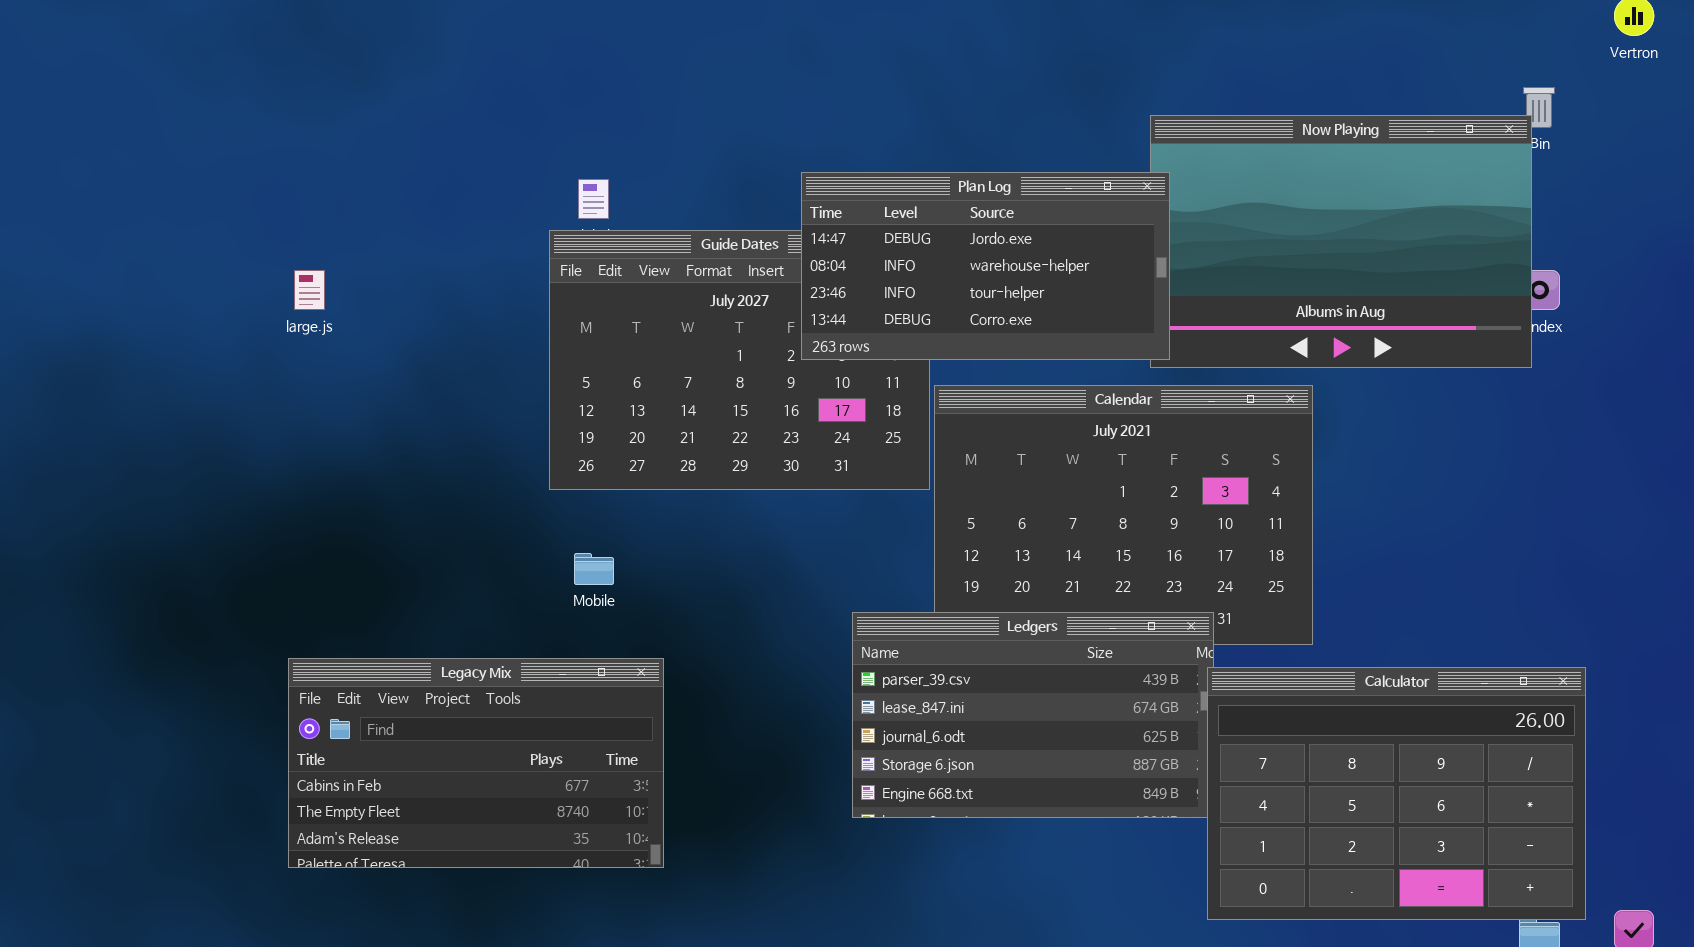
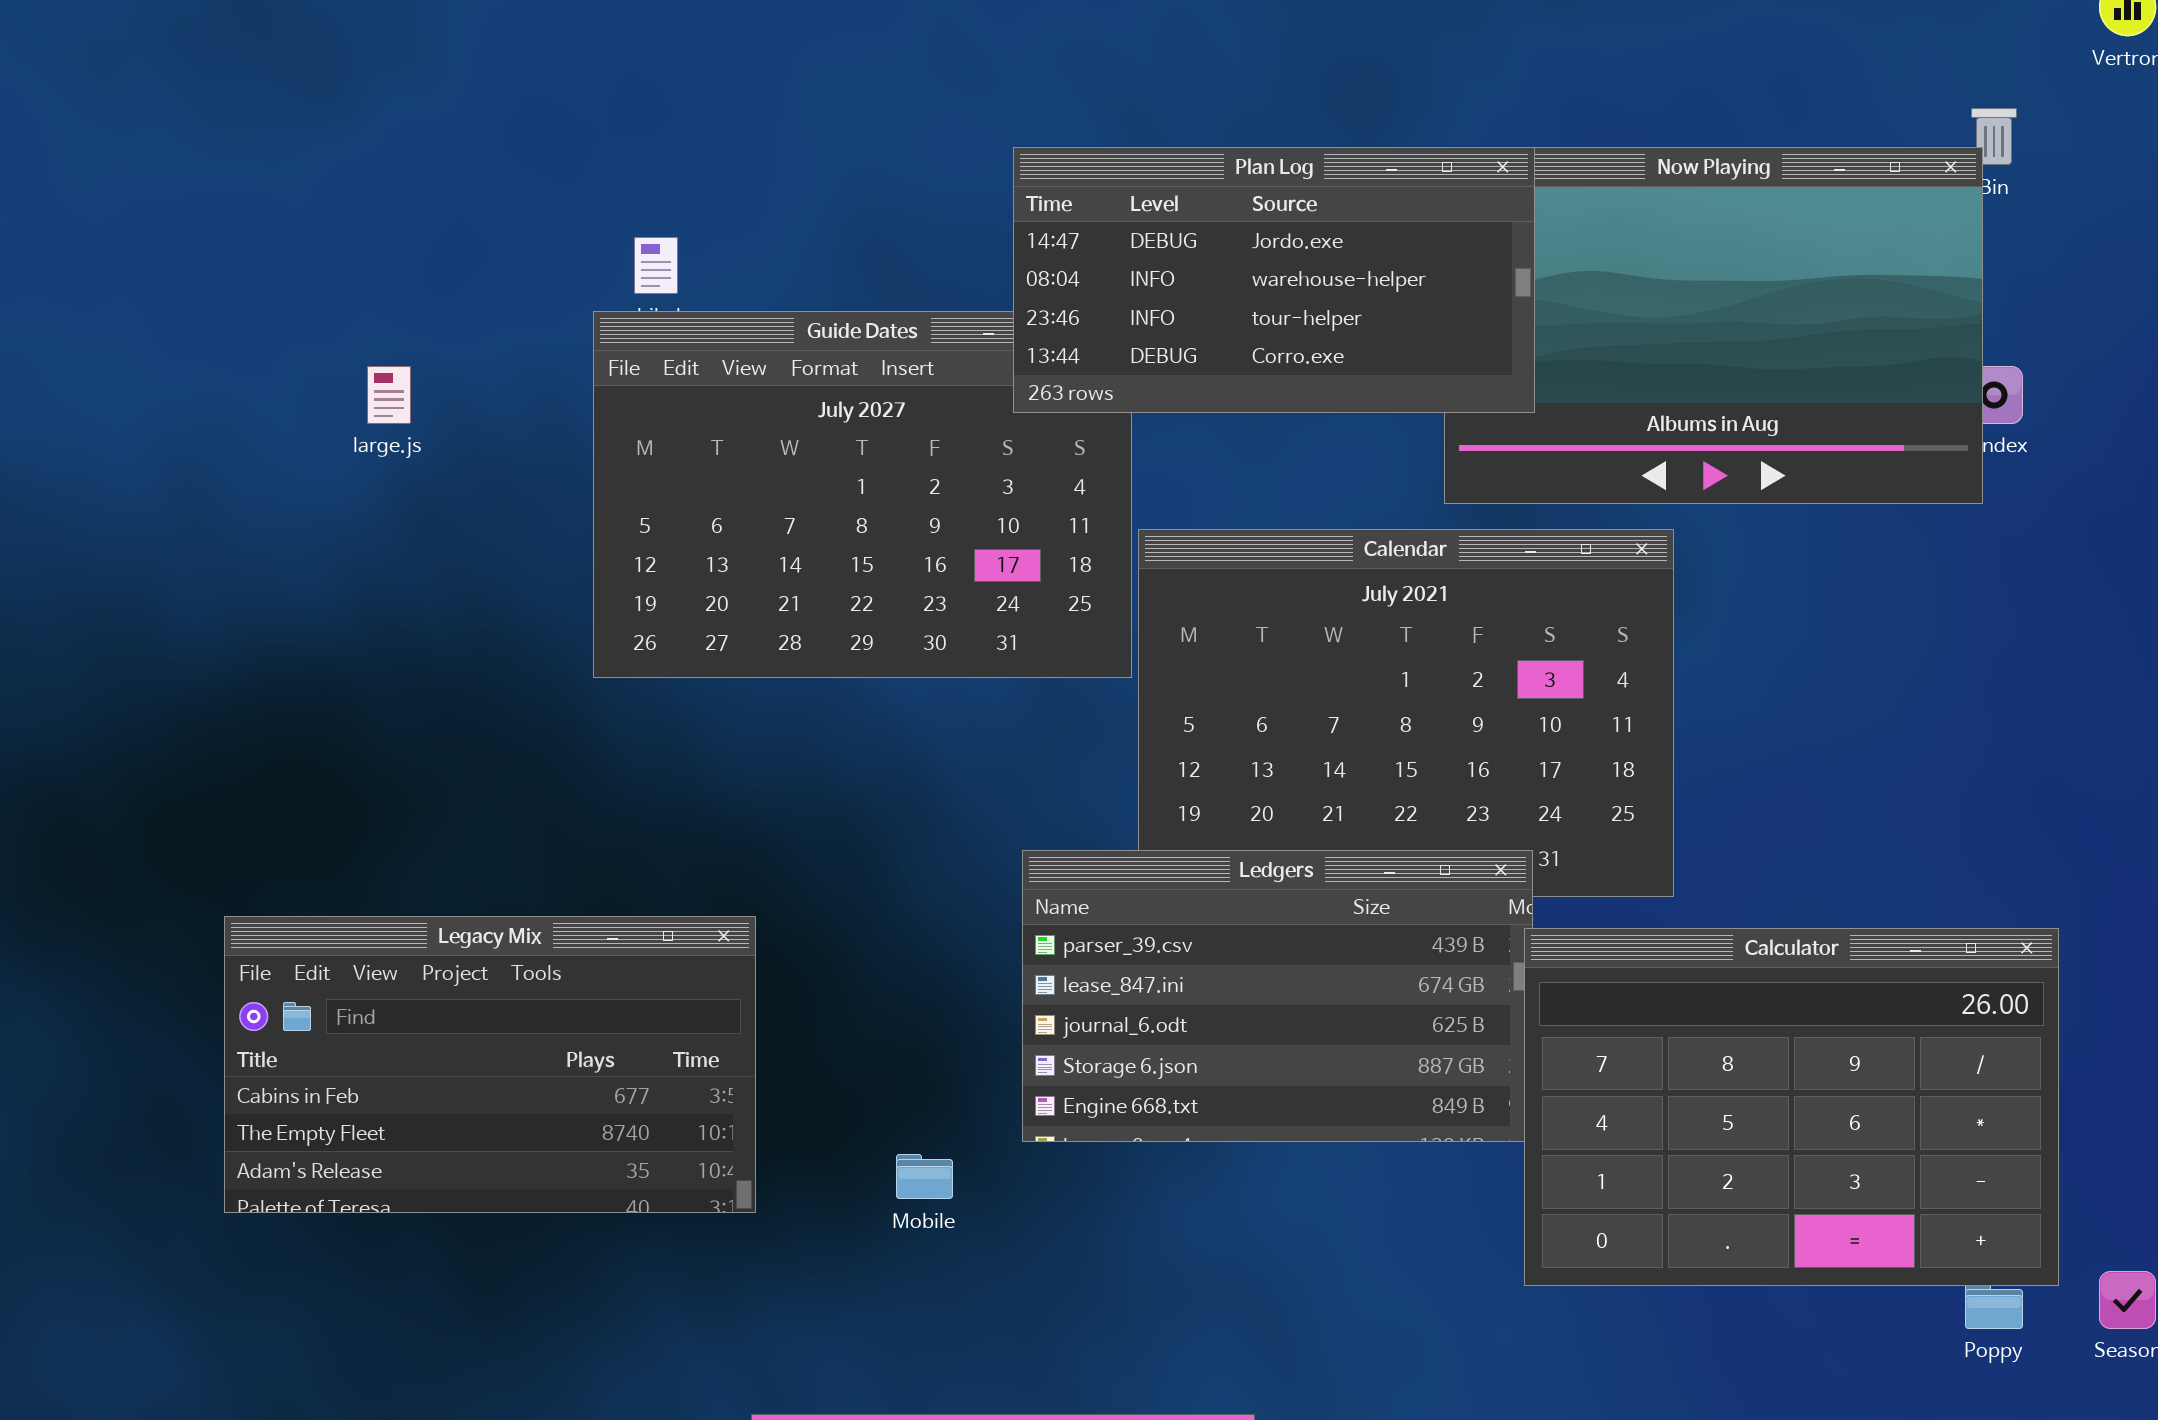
Plan Log: [801,172,1170,360] -> [1013,147,1535,413], moved
large.js: [294,270,325,310] -> [367,366,411,424], moved
Mobile: [574,553,614,585] -> [896,1154,953,1199], moved

